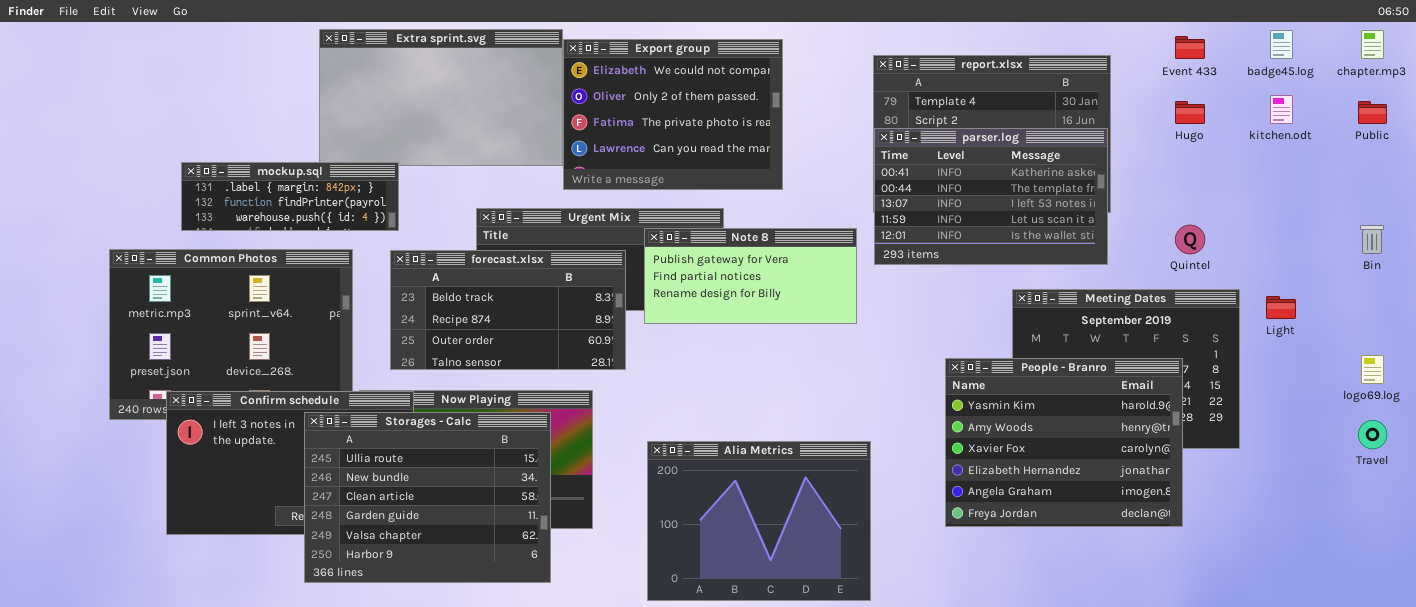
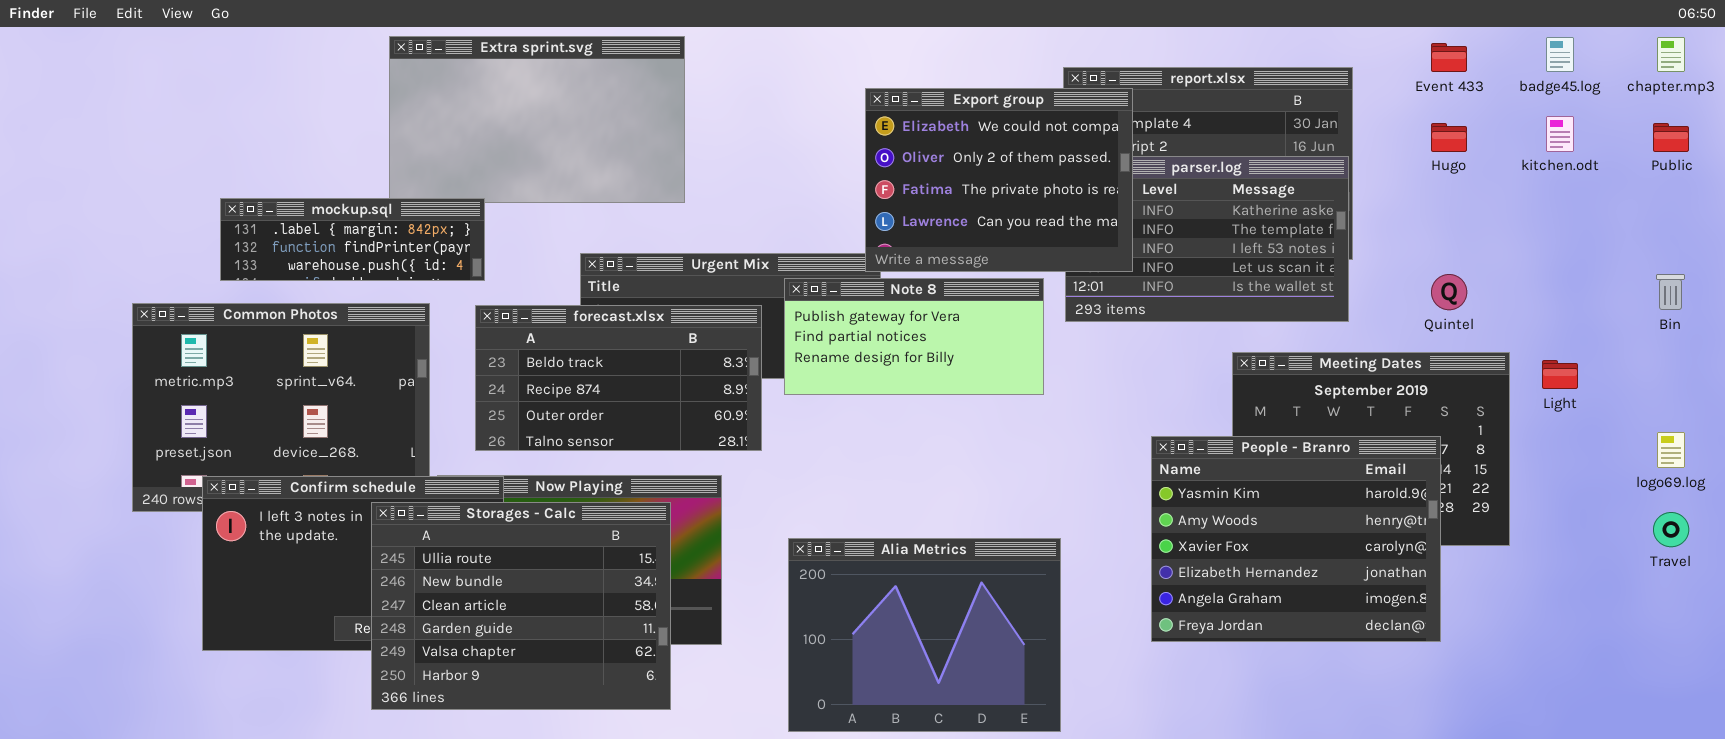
Export group: [563,39,783,190] -> [865,88,1133,272], moved

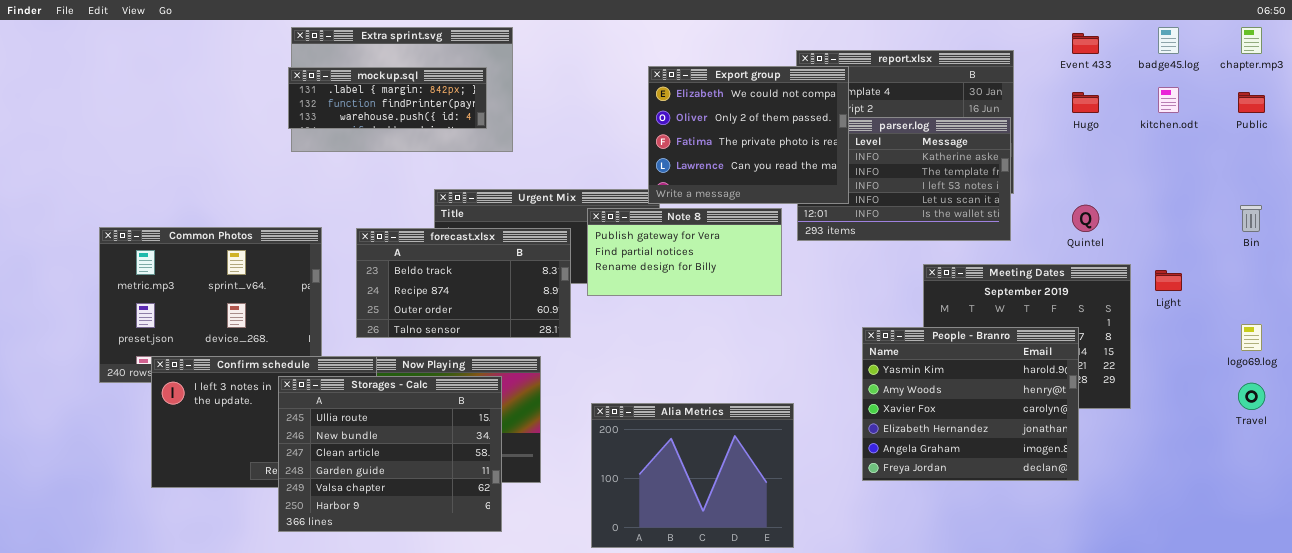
mockup.sql: [220,198,485,281] -> [288,67,487,129], moved

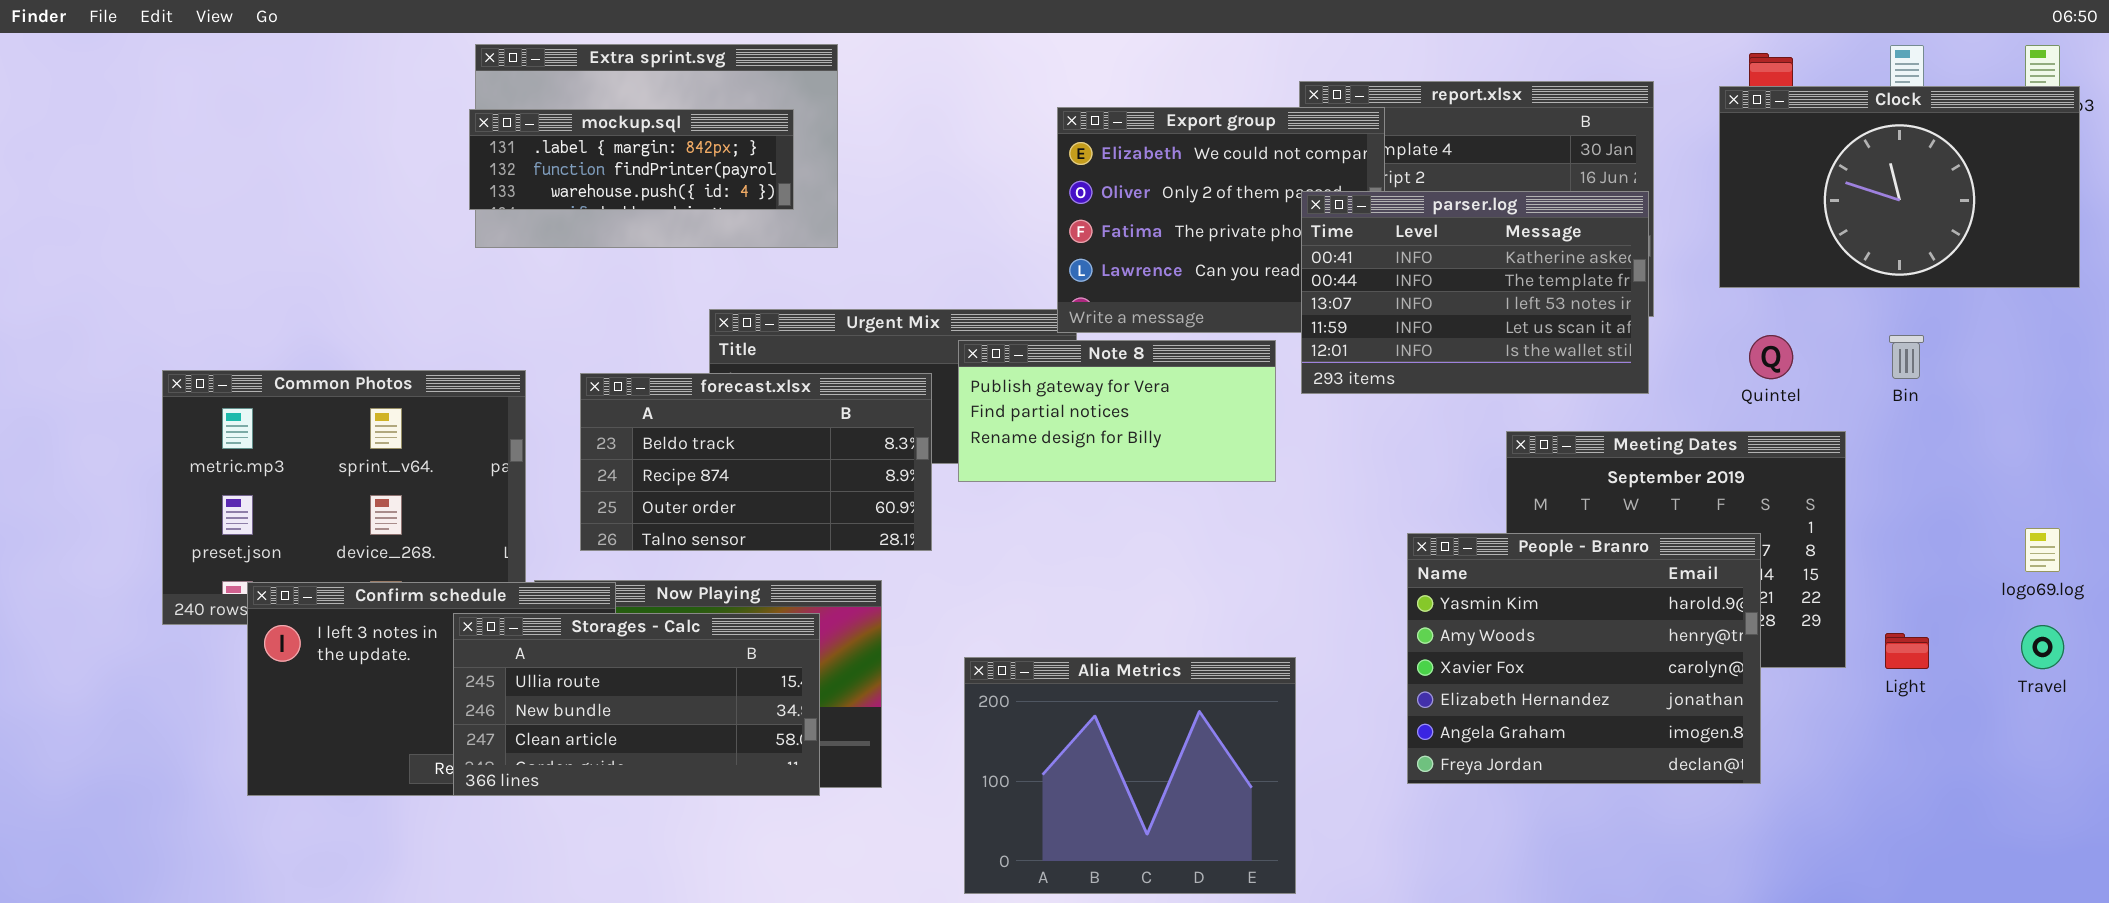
Clock: none -> [1719,86,2080,288], opened
parser.log: [797,117,1011,241] -> [1301,191,1649,394], raised
Bin: [1240,205,1262,232] -> [1889,335,1924,379], moved
Light: [1155,270,1182,291] -> [1885,633,1929,669], moved
Storages - Calc: [278,376,502,532] -> [453,613,820,796], resized

